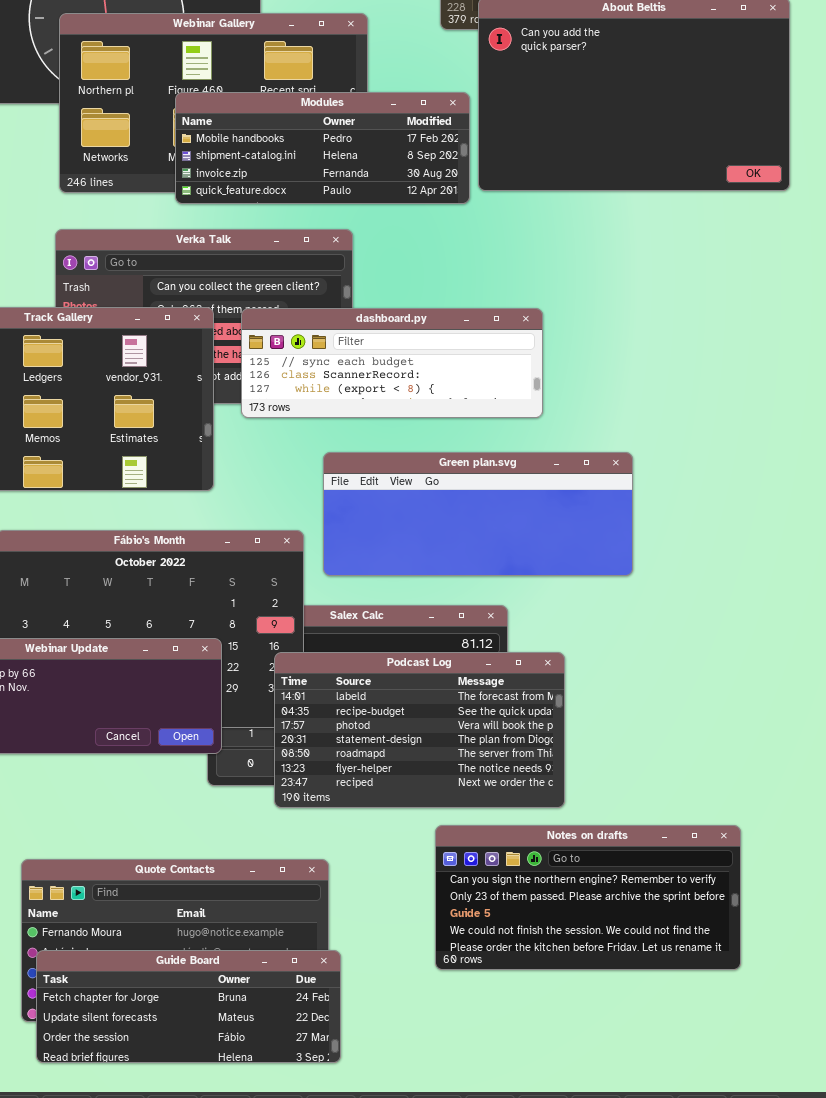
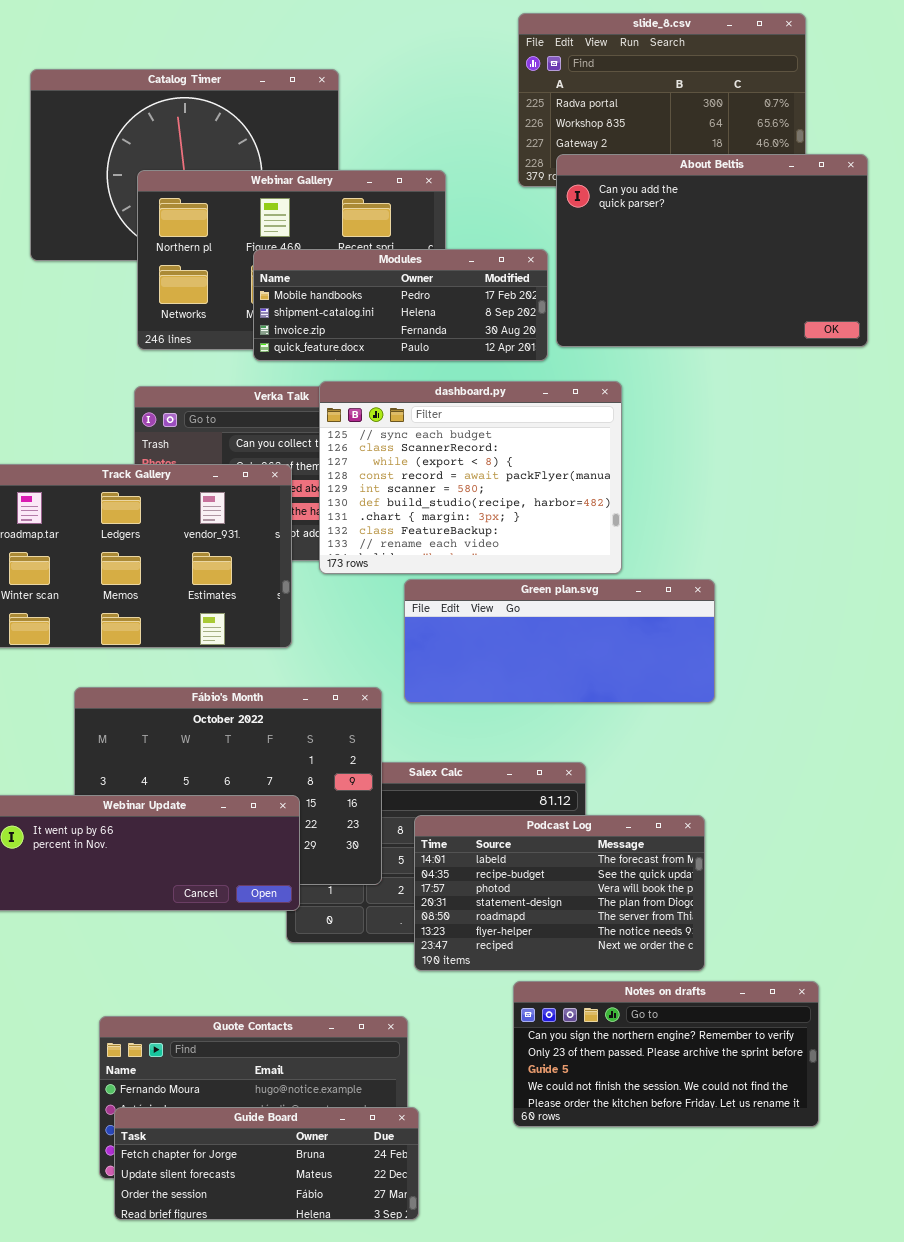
dashboard.py: [241,308,543,418] -> [319,381,622,574], resized
Green plan.svg: [323,452,633,576] -> [404,579,715,703], moved
Podcast Log: [274,652,565,808] -> [414,815,705,971], moved

